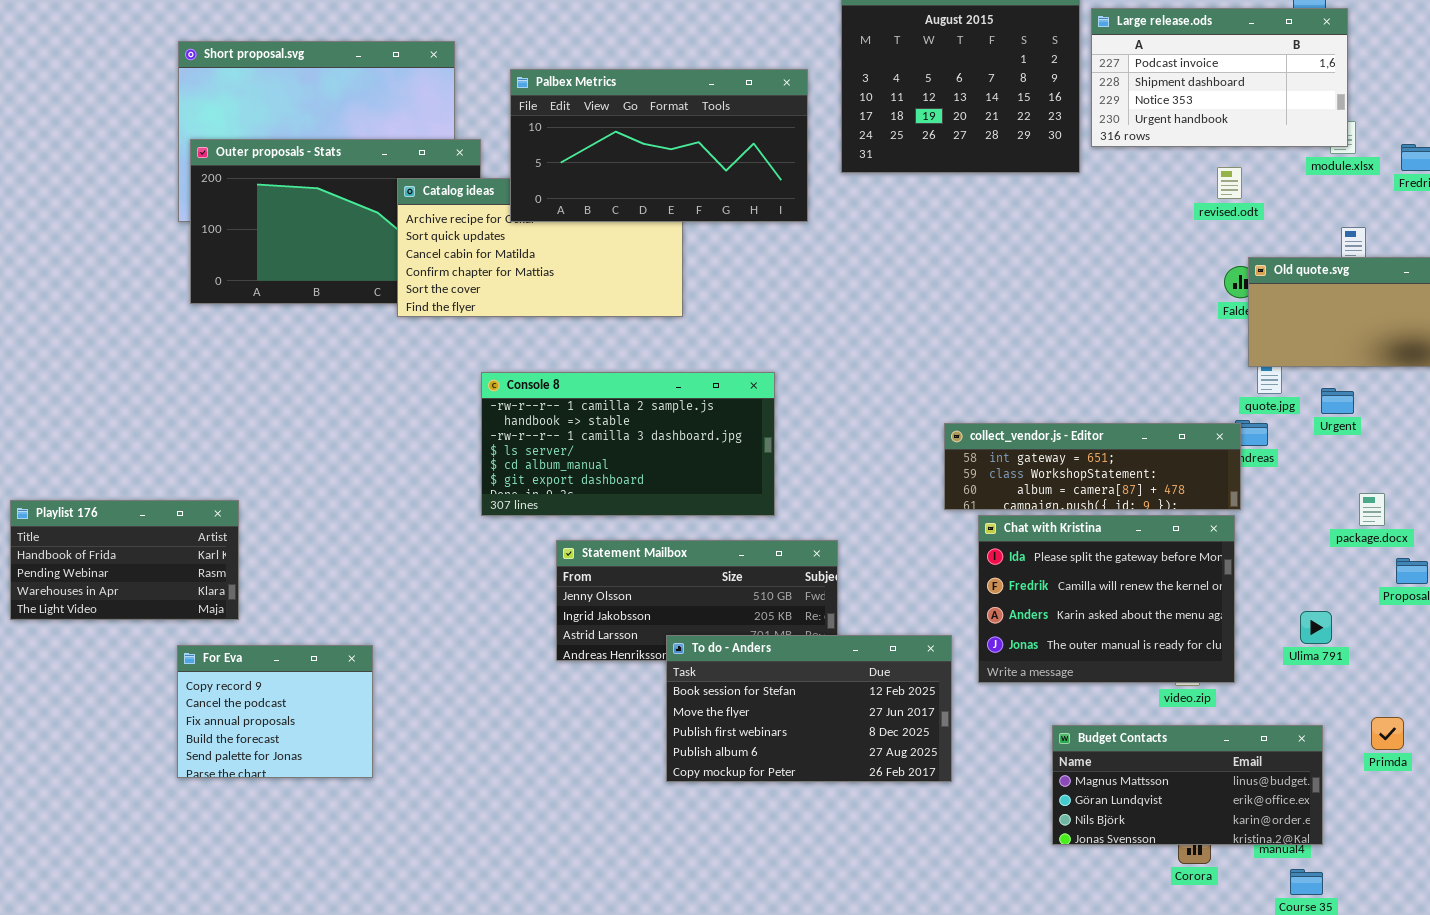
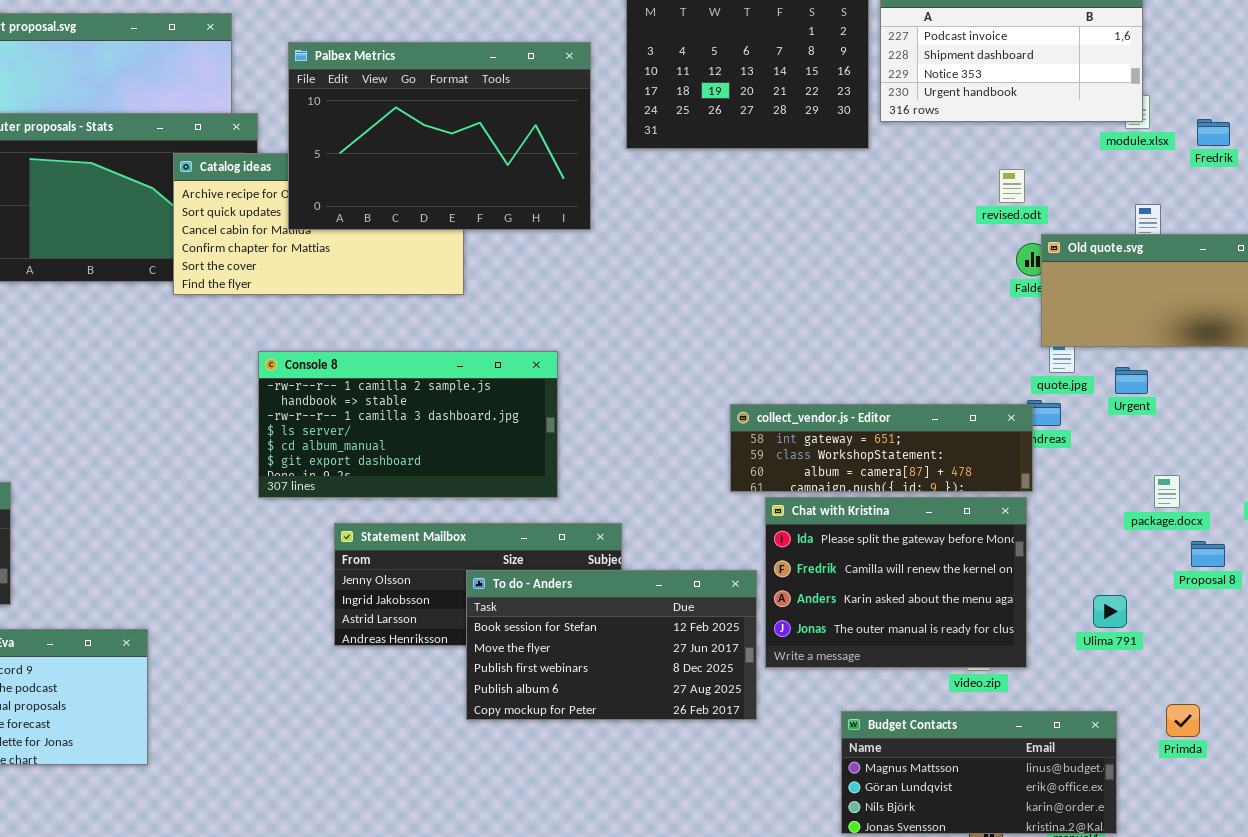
Palbex Metrics: [510,69,808,222] -> [288,42,591,230], resized
revised.odt: [1217,167,1242,199] -> [999,169,1025,203], moved
To do - Anders: [666,635,952,782] -> [466,570,757,720], moved

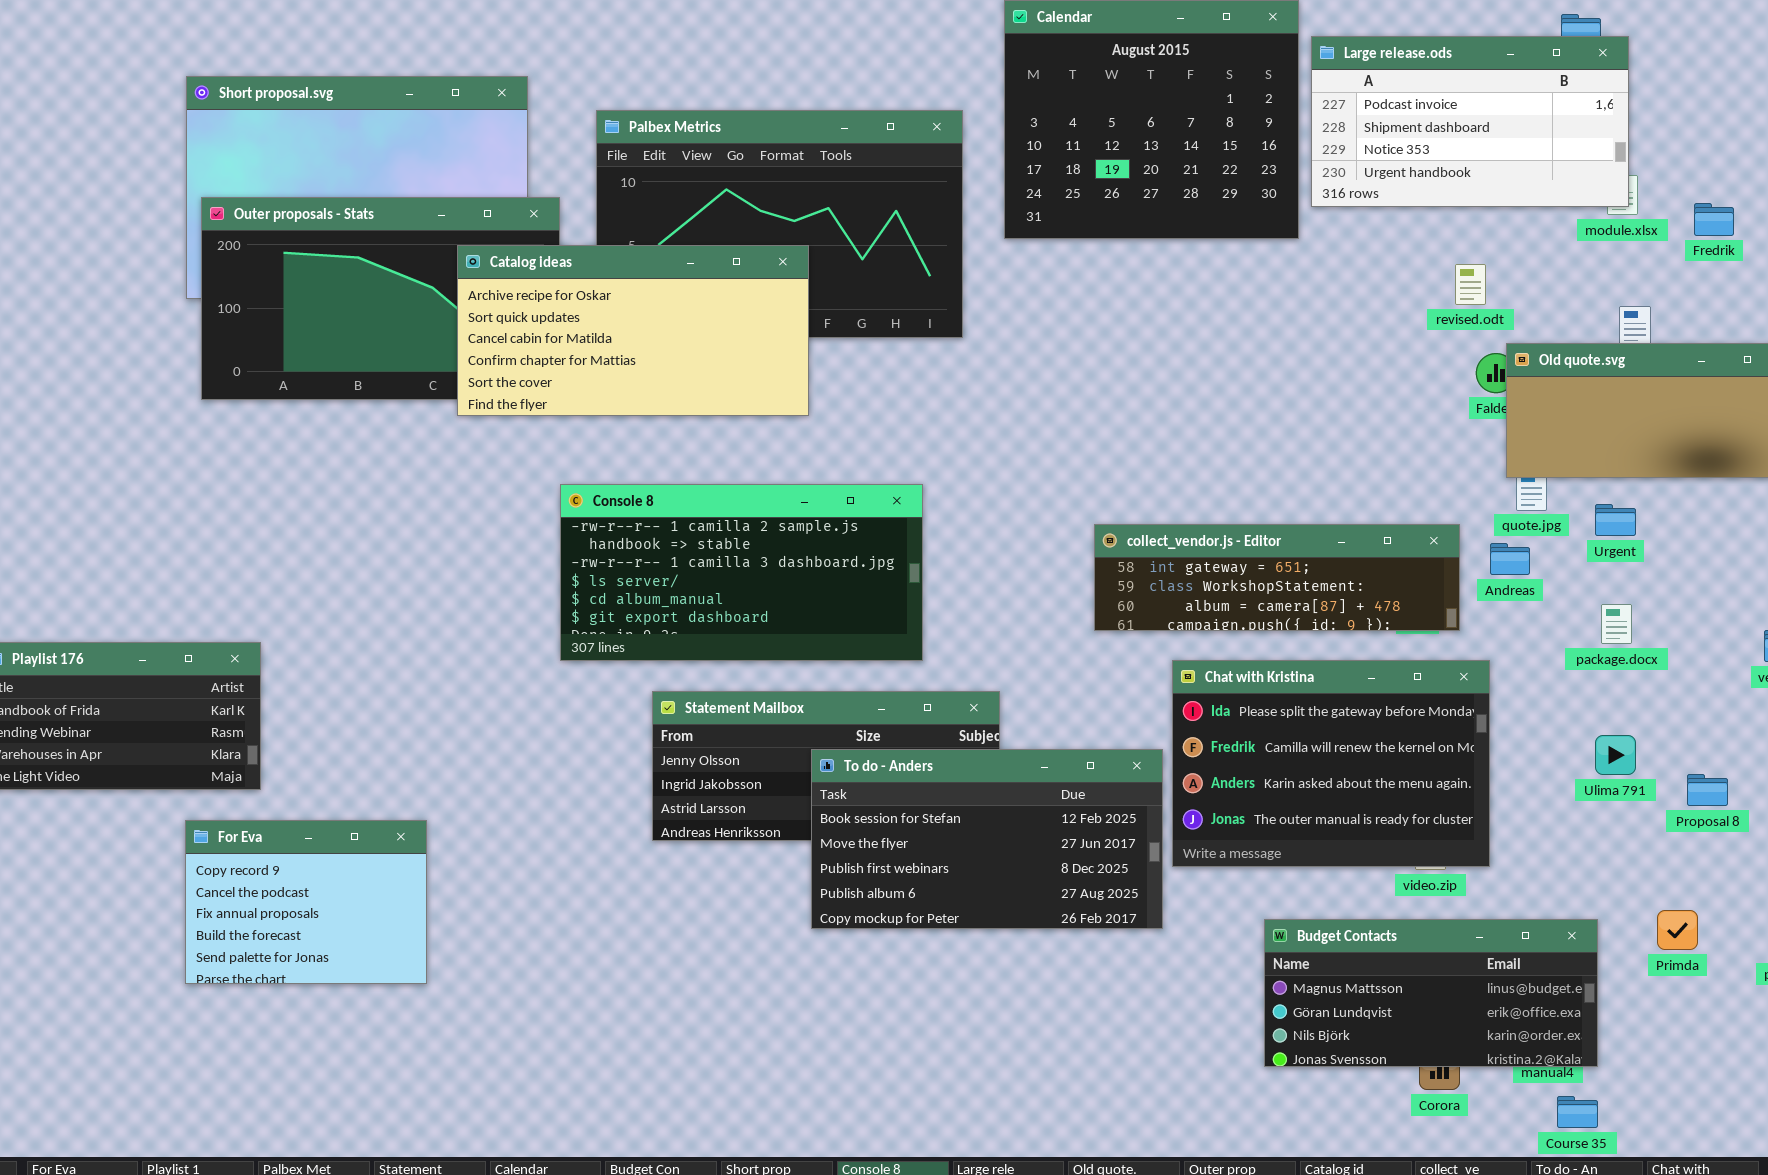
Catalog ideas: [173,153,464,295] -> [457,245,809,416], raised
collect_vendor.js - Editor: [730,404,1033,492] -> [1094,524,1460,631], moved
package.docx: [1154,475,1180,508] -> [1601,604,1632,644], moved
Proposal 8: [1191,541,1225,567] -> [1687,774,1728,806], moved
Ulima 791: [1093,595,1127,628] -> [1595,735,1636,775], moved

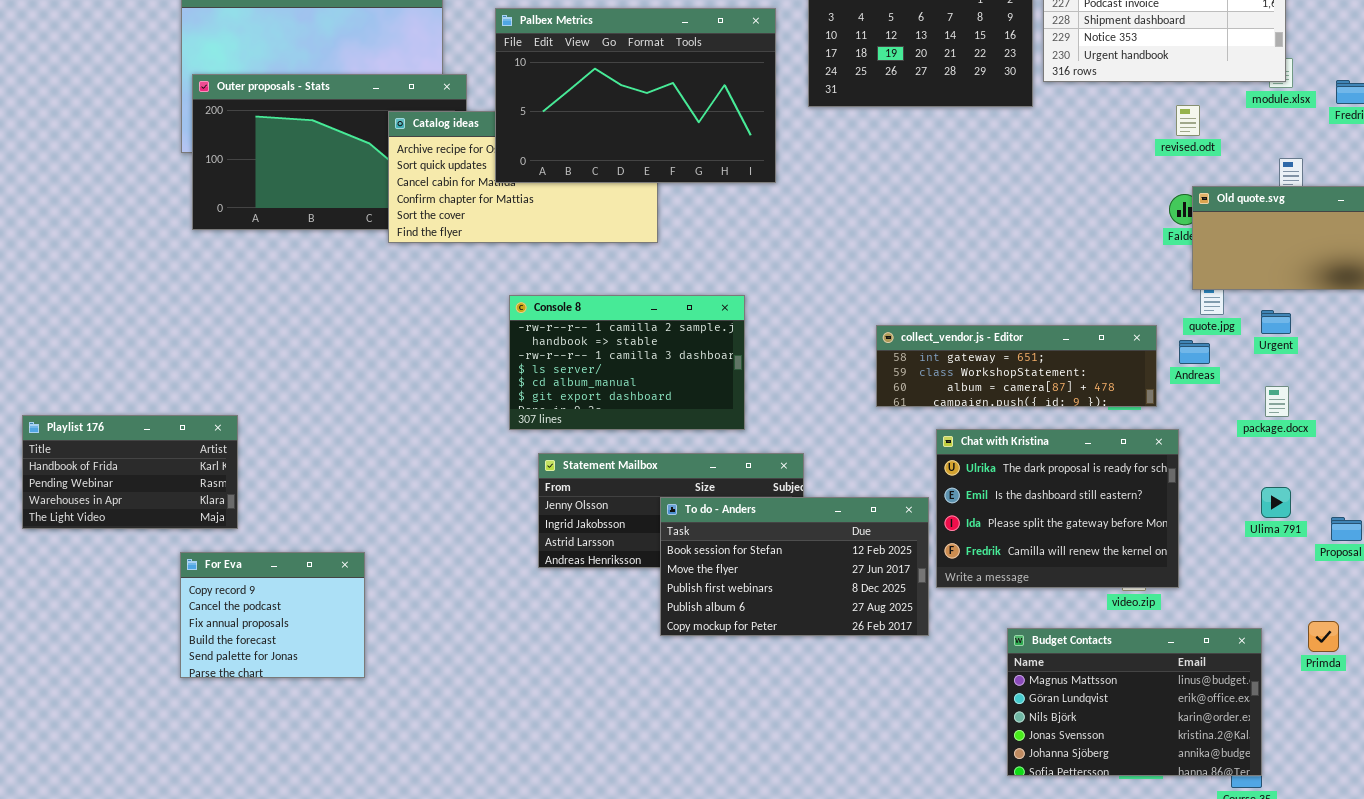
Palbex Metrics: [596,110,963,338] -> [495,8,776,183], raised
revised.odt: [1455,264,1486,305] -> [1176,105,1200,136], moved
Console 8: [560,484,923,661] -> [509,295,745,430], resized
Chat with Kristina: [1172,660,1490,867] -> [936,429,1179,588], scrolled up 2 rows
Budget Contacts: [1264,919,1598,1067] -> [1007,628,1262,776], resized

